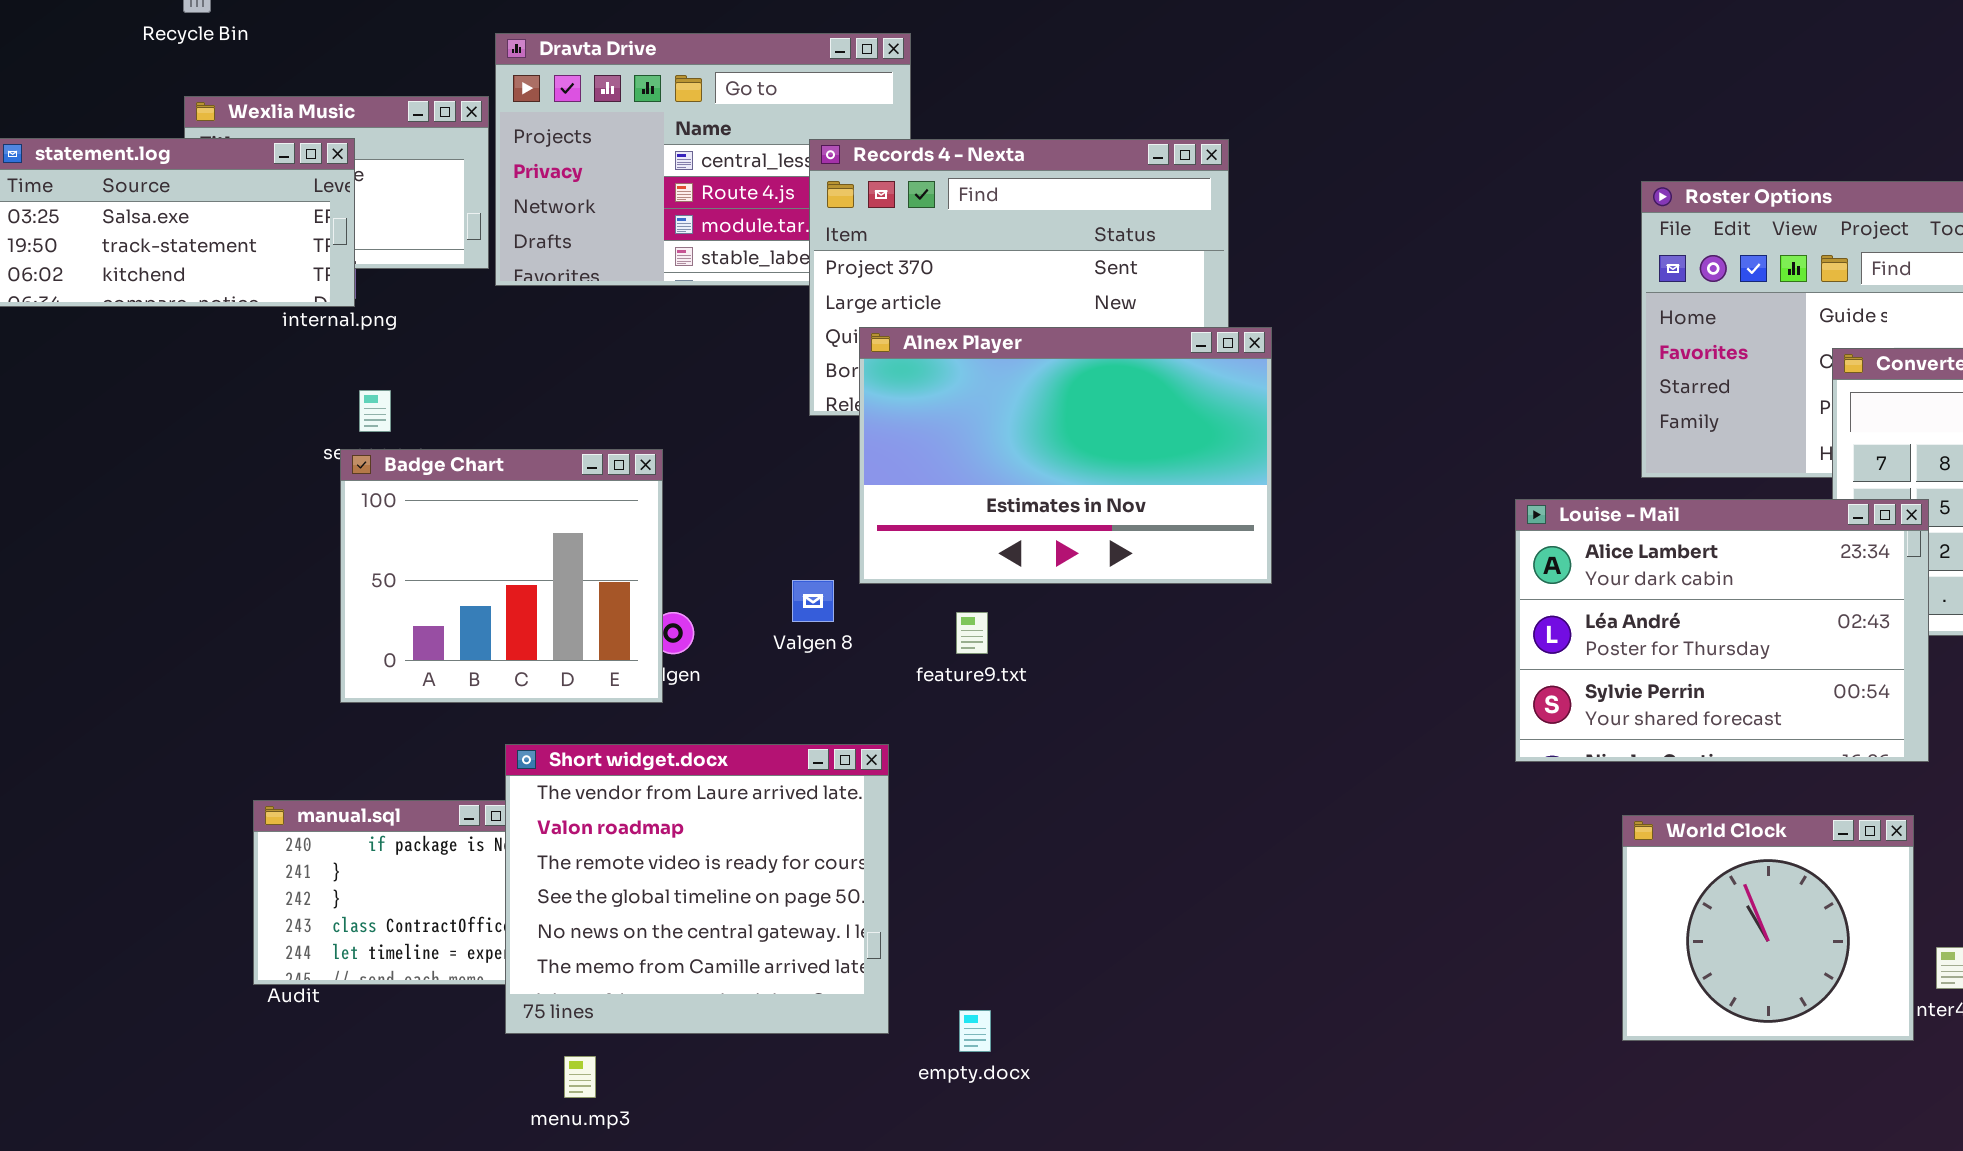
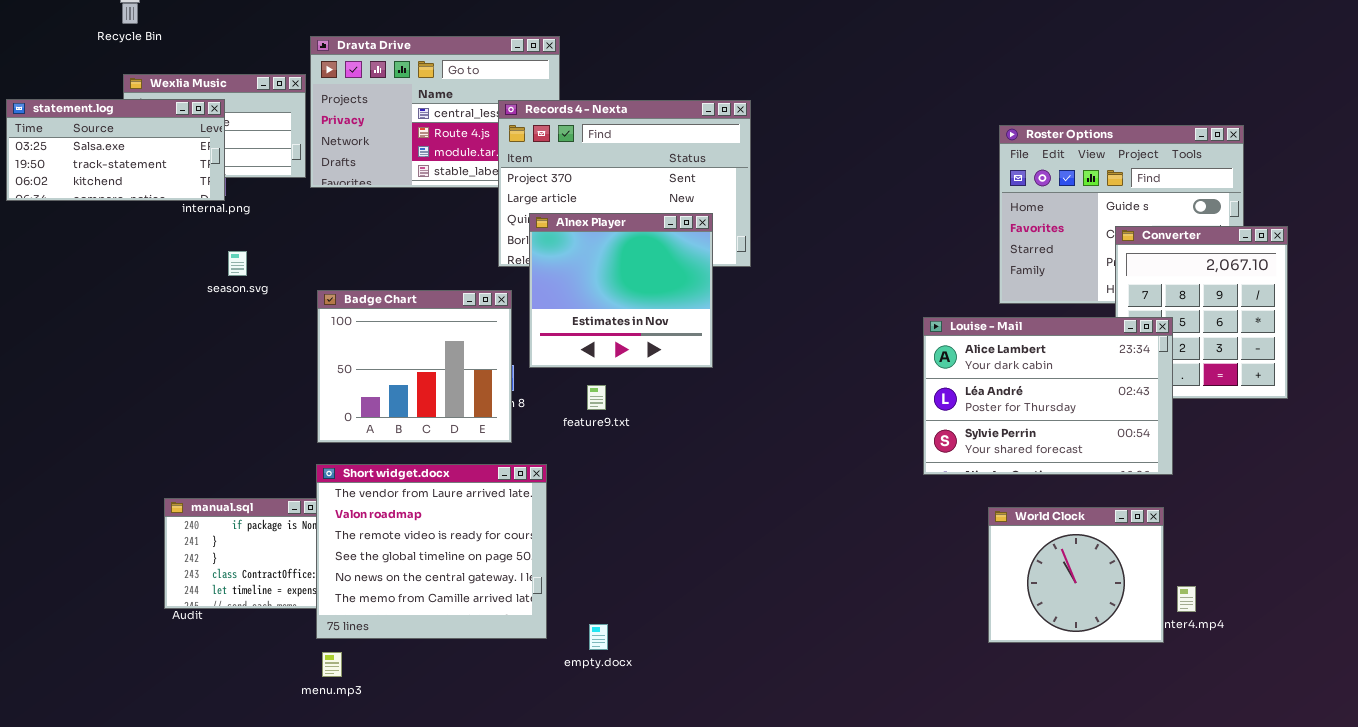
Alnex Player: [859,327,1272,584] -> [529,213,713,368], resized
Badge Chart: [340,449,663,703] -> [317,290,512,443], moved
menu.mp3: [564,1056,596,1098] -> [322,652,342,677], moved

